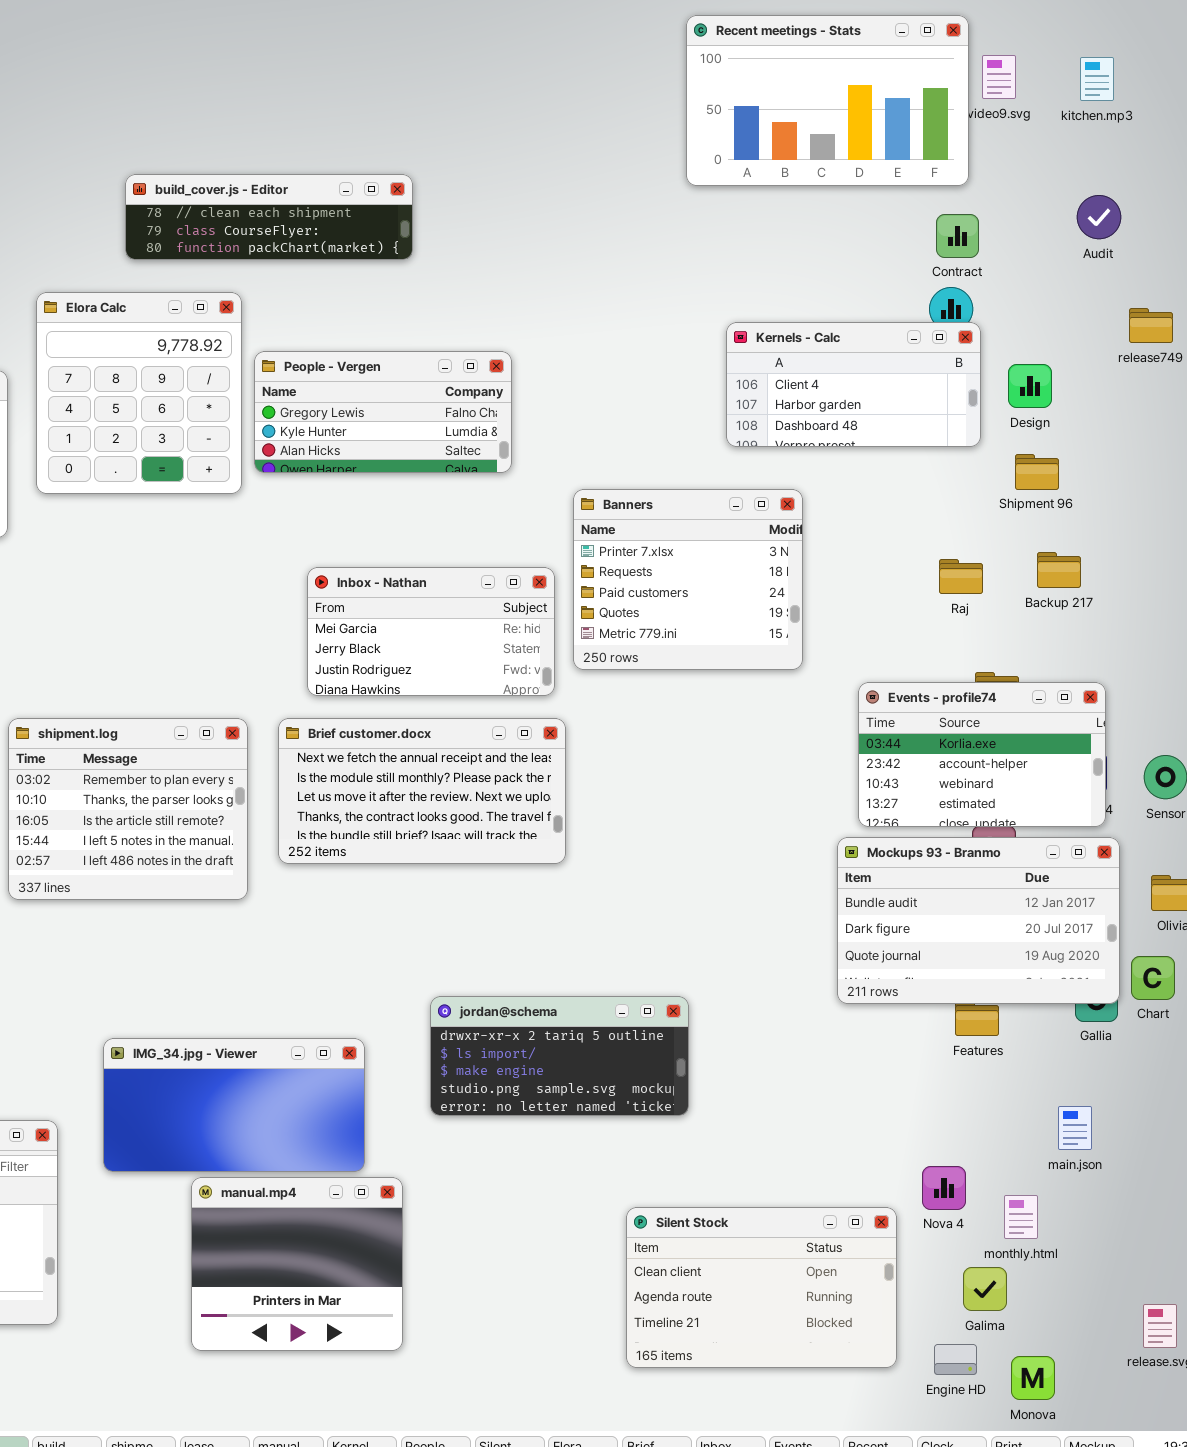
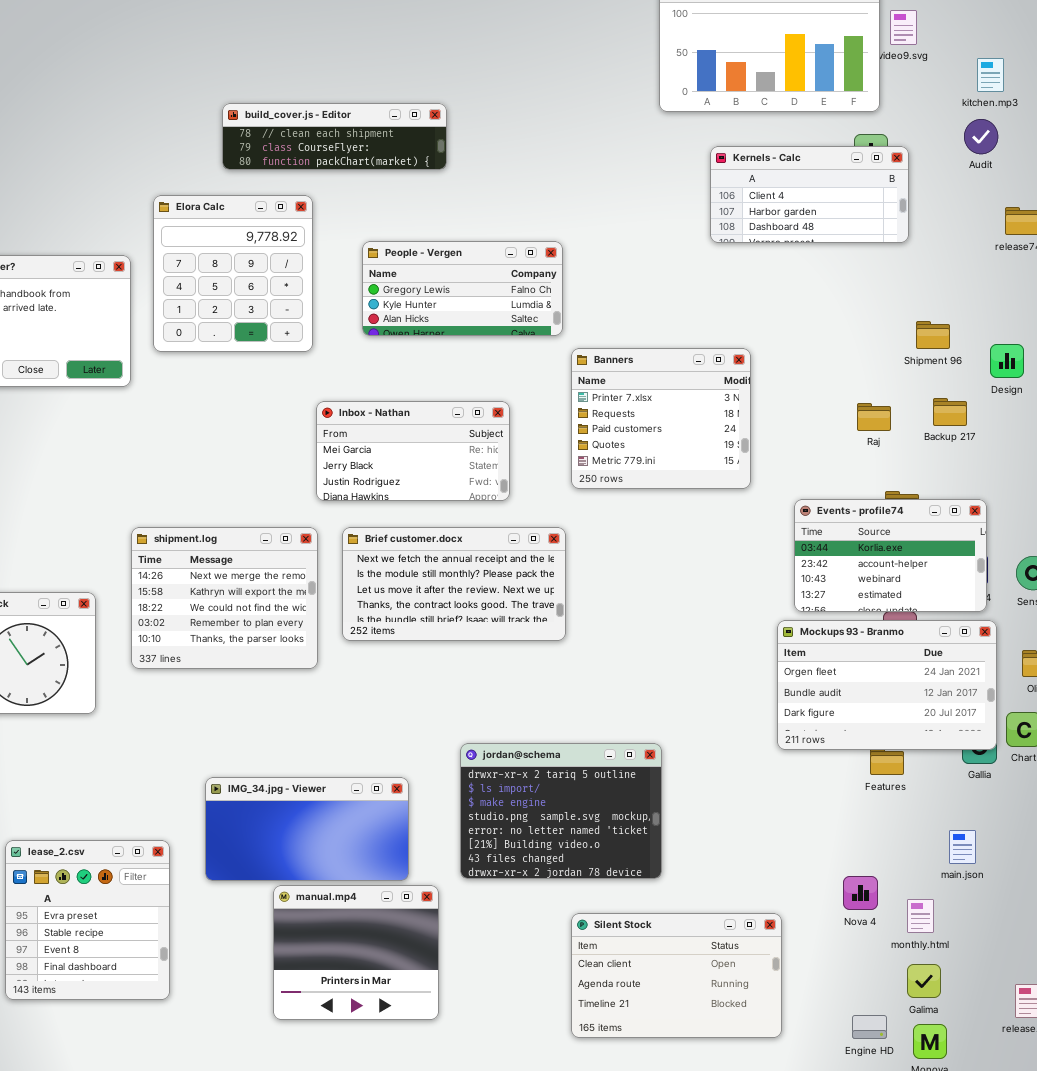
kitchen.mp3: [1080,57,1114,101] -> [977,58,1004,92], moved
Kernels - Calc: [726,322,981,447] -> [710,146,909,243], moved
People - Vergen: [254,351,512,473] -> [362,241,563,336], moved
Design: [1008,364,1052,408] -> [990,344,1024,378], moved
Inbox - Nathan: [307,567,555,696] -> [316,401,510,501], moved
shipment.log: [8,718,248,900] -> [131,527,318,669], scrolled up 3 rows
Mockups 93 - Branmo: [837,837,1120,1004] -> [777,620,997,750], scrolled up 1 row
jordan@schema: [430,996,689,1116] -> [460,743,662,879], resized
Silent Stock: [626,1207,897,1368] -> [571,913,782,1038], moved
Galima: [963,1267,1007,1311] -> [907,964,941,998], moved

